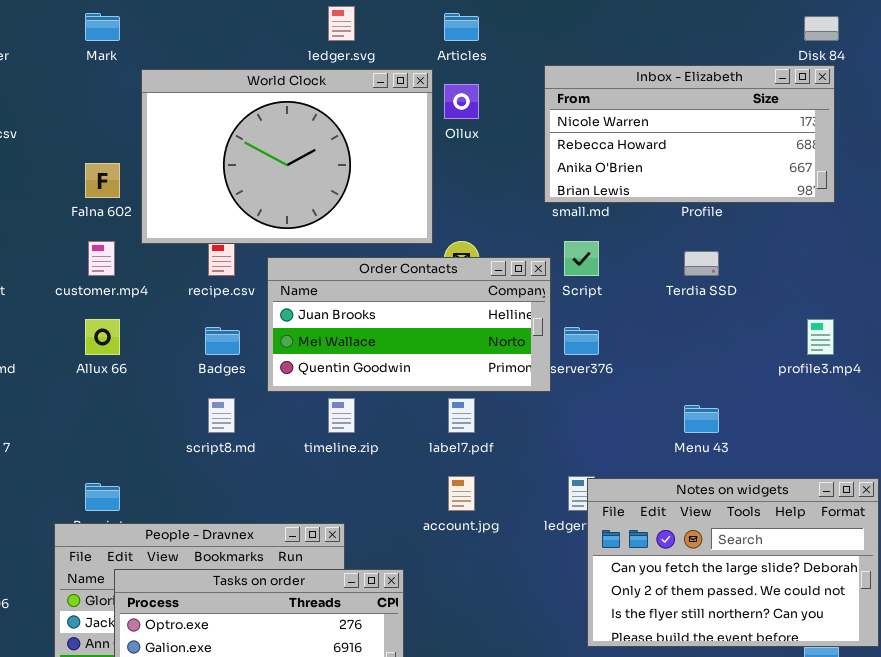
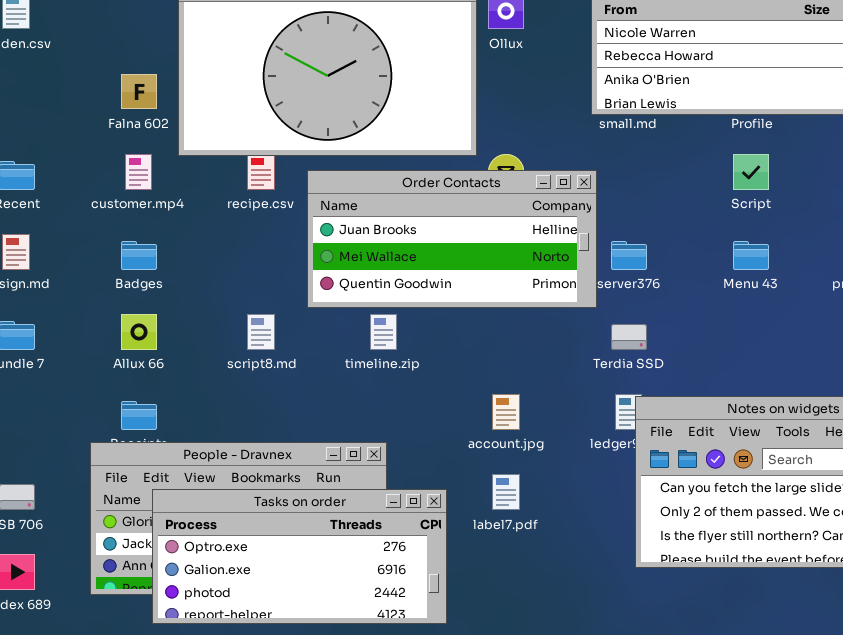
Script: [564,241,599,276] -> [733,154,769,190], moved
Terdia SSD: [684,251,719,276] -> [611,324,647,350], moved
Allux 66: [85,319,120,355] -> [121,314,157,350], moved
Badges: [205,327,240,355] -> [121,241,157,270], moved
label7.pdf: [448,398,475,433] -> [492,474,520,510], moved
Menu 43: [684,405,719,433] -> [733,241,769,270], moved

